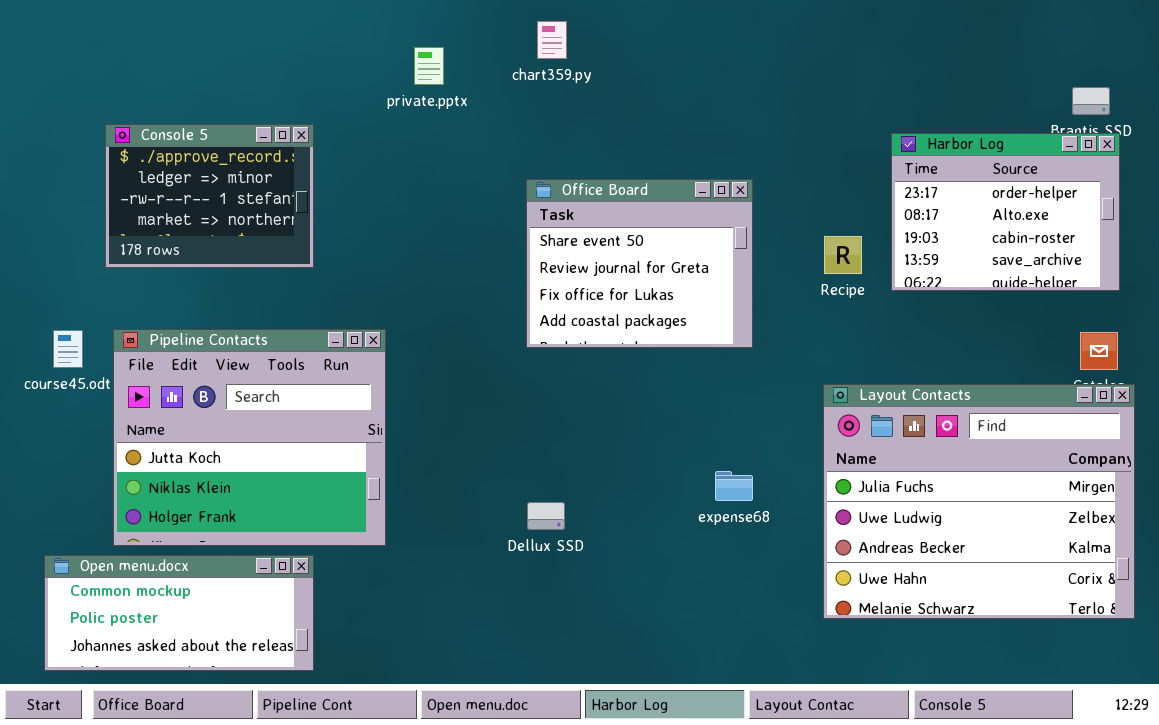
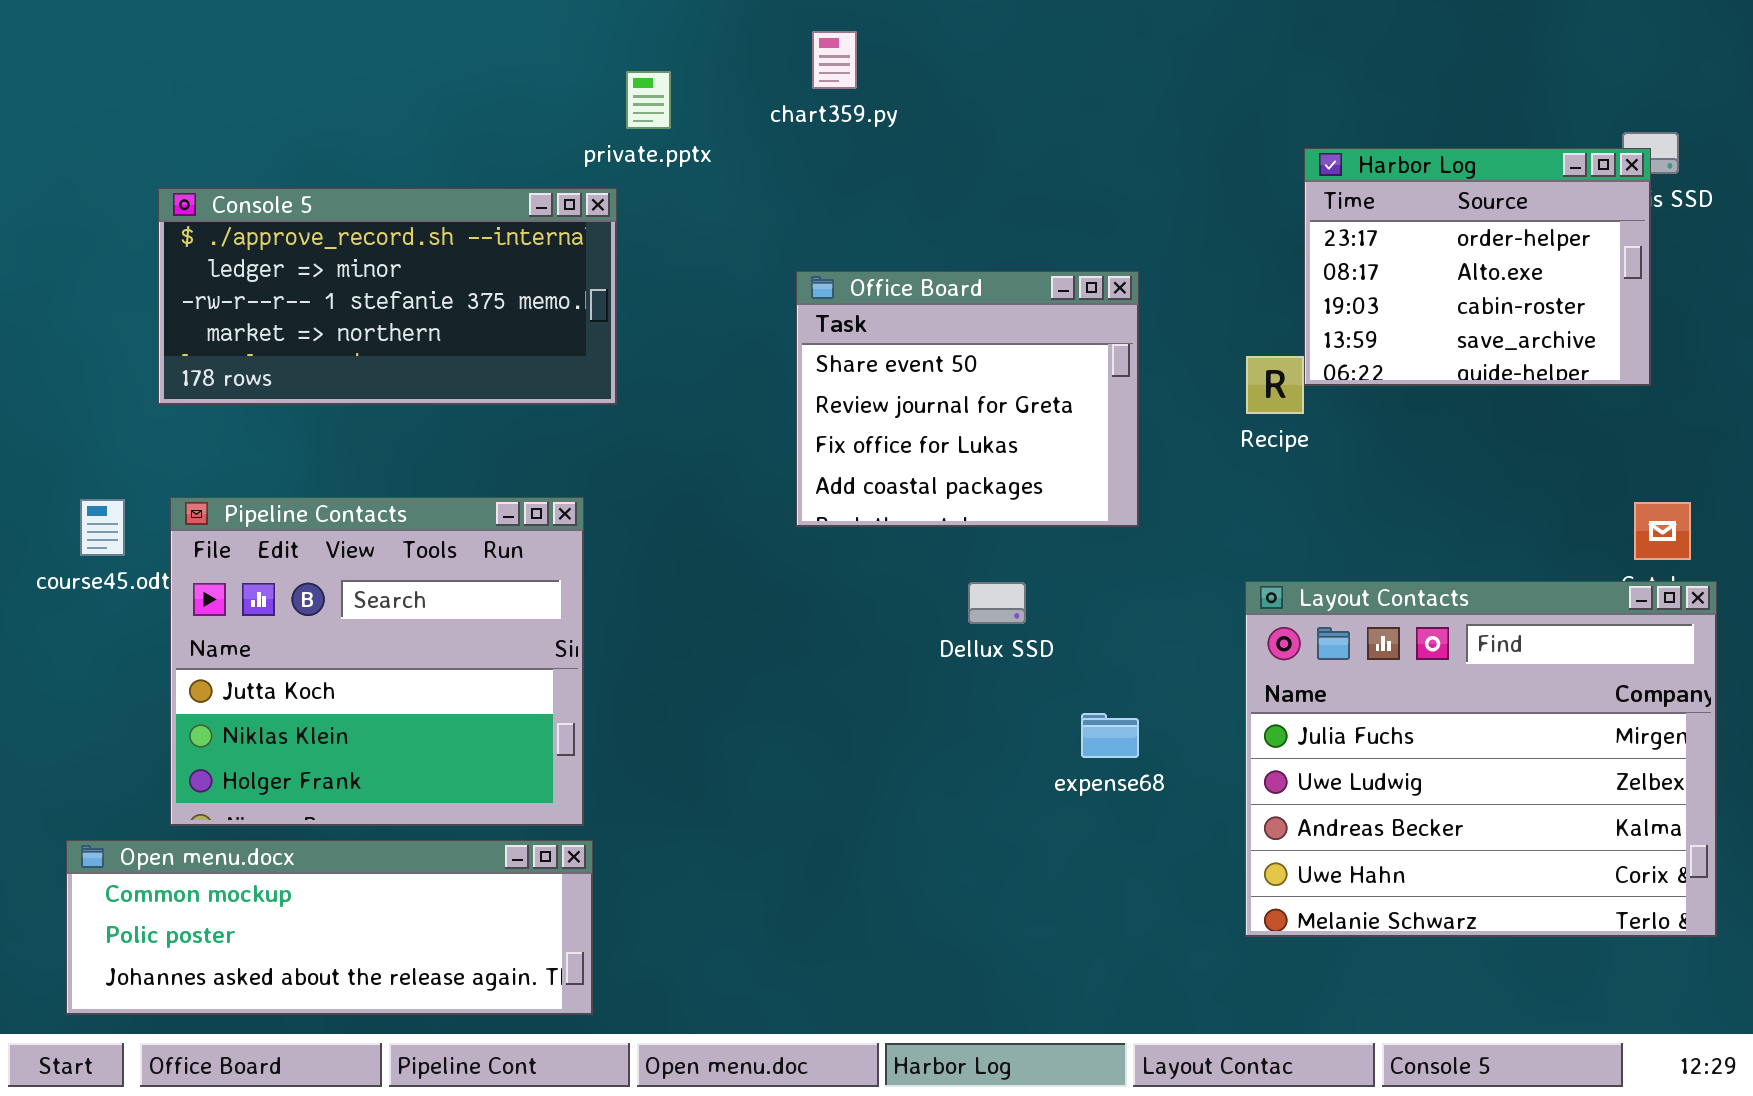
Console 5: [105,124,314,268] -> [158,188,617,405], resized
Harbor Log: [891,133,1120,291] -> [1304,148,1651,386], moved
Dellux SSD: [527,502,565,530] -> [968,582,1026,624], moved
Open menu.docx: [44,555,314,671] -> [66,840,593,1015], resized

